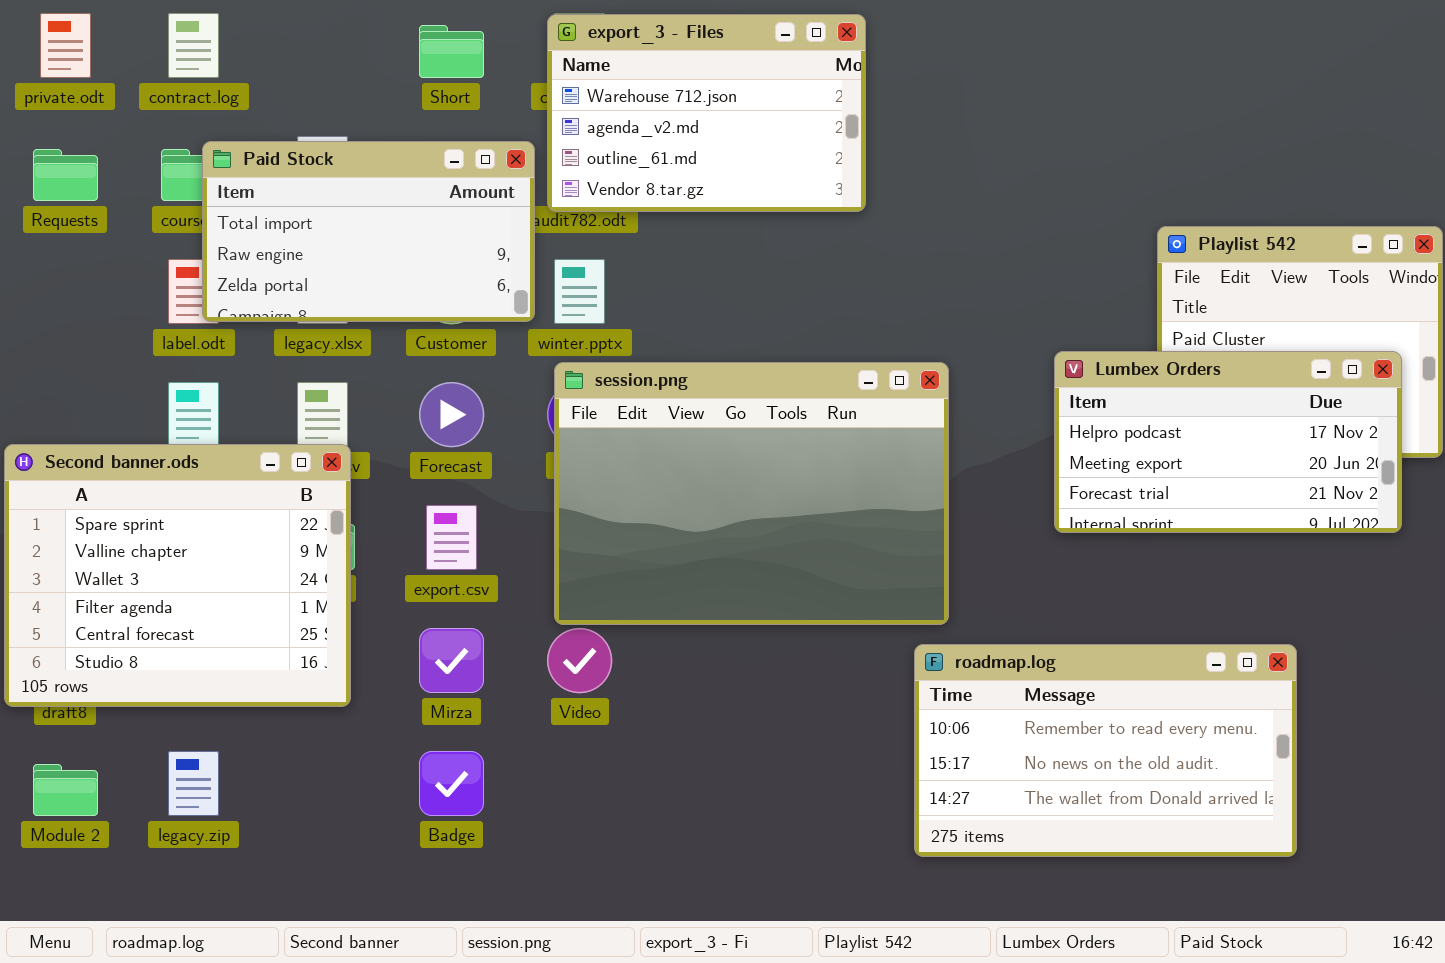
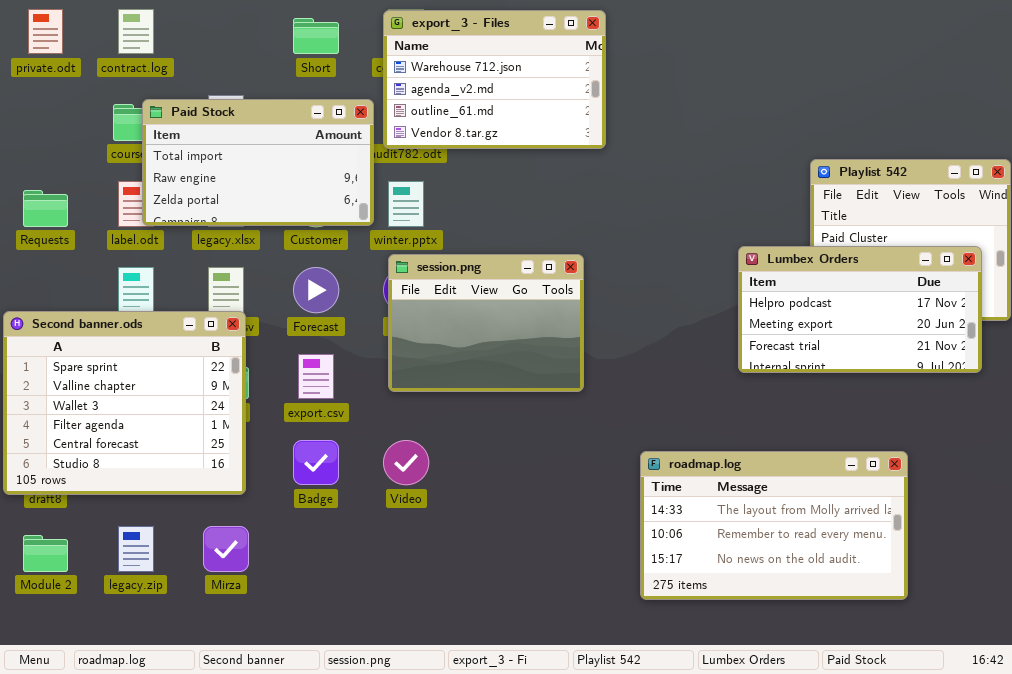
Requests: [33,149,98,201] -> [23,190,68,227], moved
session.png: [554,362,949,625] -> [388,254,584,392], resized
Mirza: [419,628,484,693] -> [203,526,249,572], moved
roadmap.log: [914,644,1297,857] -> [640,451,908,600], scrolled up 1 row
Badge: [419,751,484,816] -> [293,440,339,485], moved

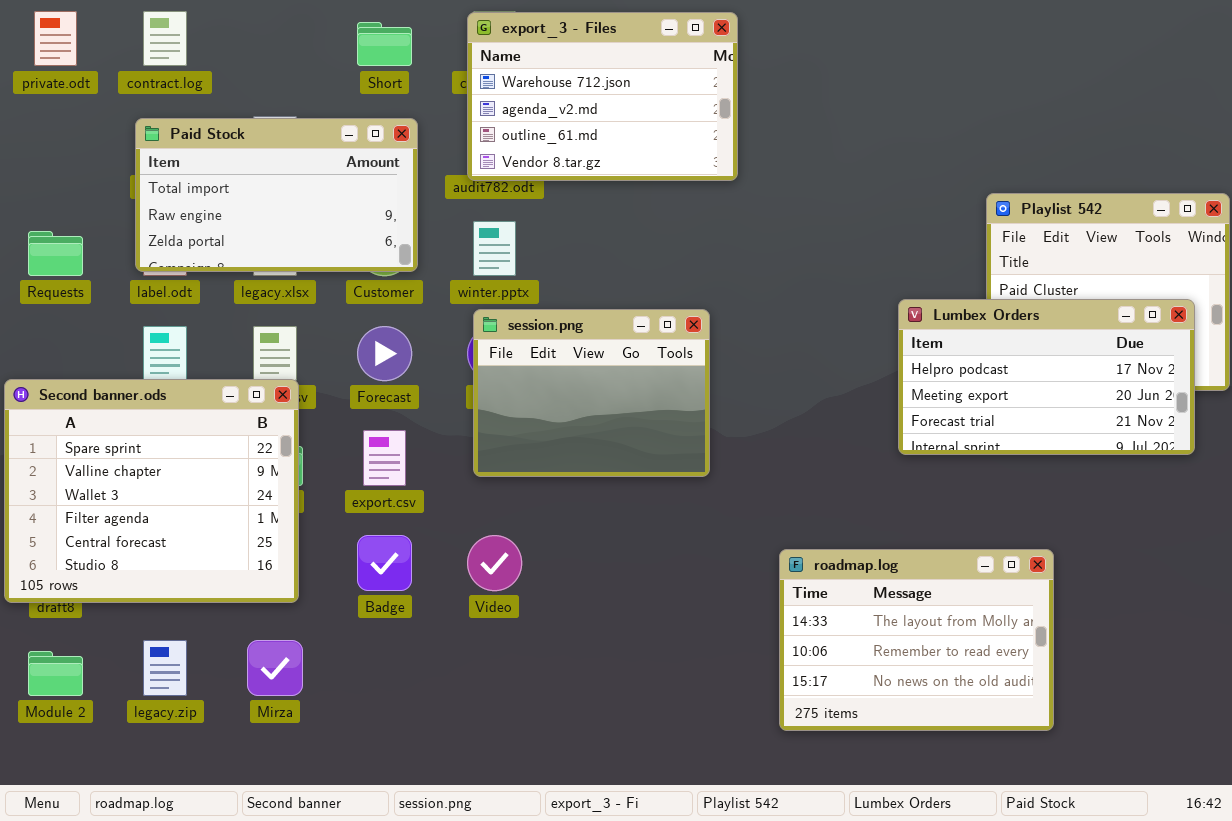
Paid Stock: [142,99,374,226] -> [135,118,418,272], moved
roadmap.log: [640,451,908,600] -> [779,549,1054,731], resized

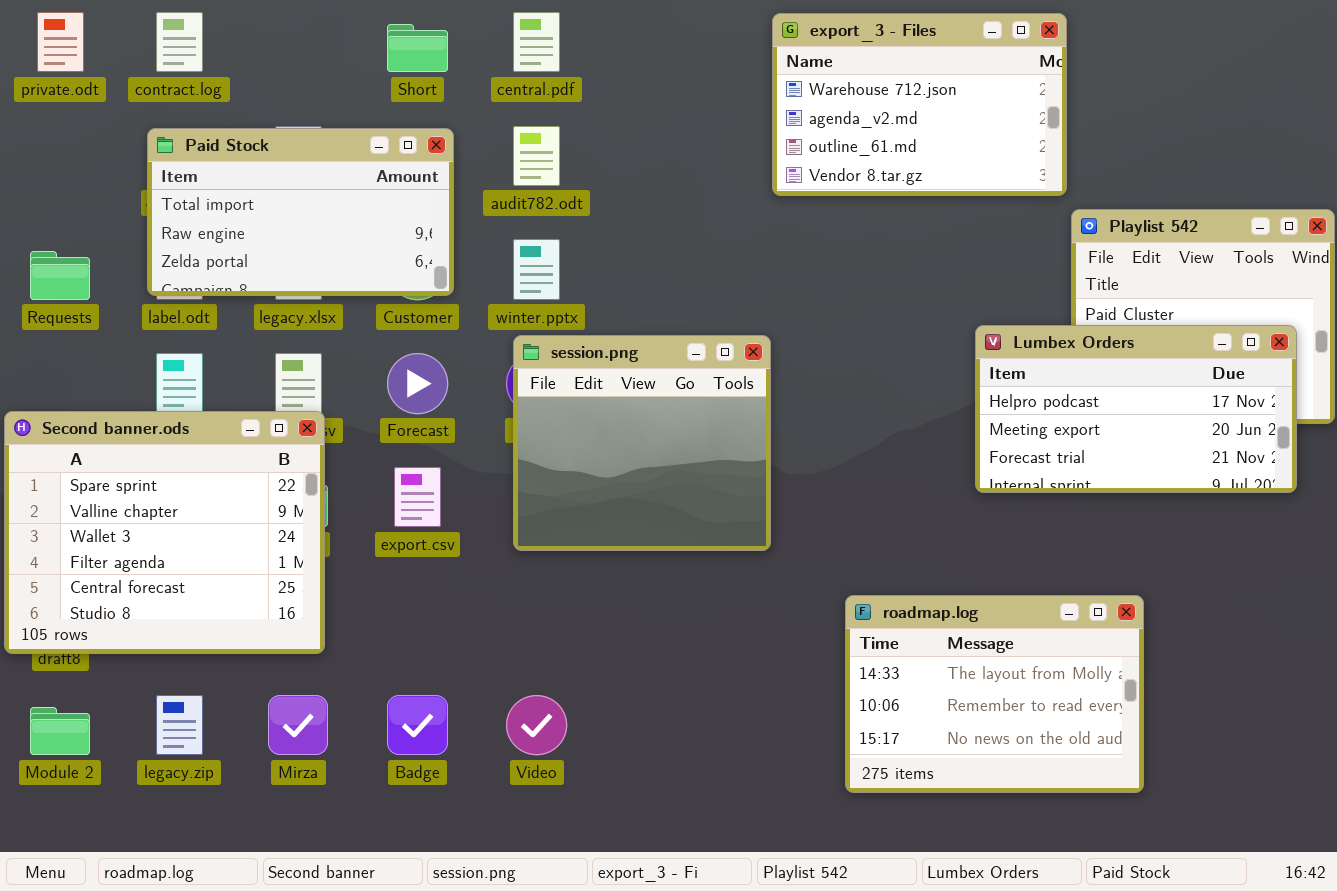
export_3 - Files: [467,12,738,181] -> [772,13,1067,196], moved
session.png: [473,309,710,477] -> [513,335,771,551], resized
Badge: [357,535,412,591] -> [387,695,448,755], moved
Video: [467,535,522,591] -> [506,695,567,755], moved

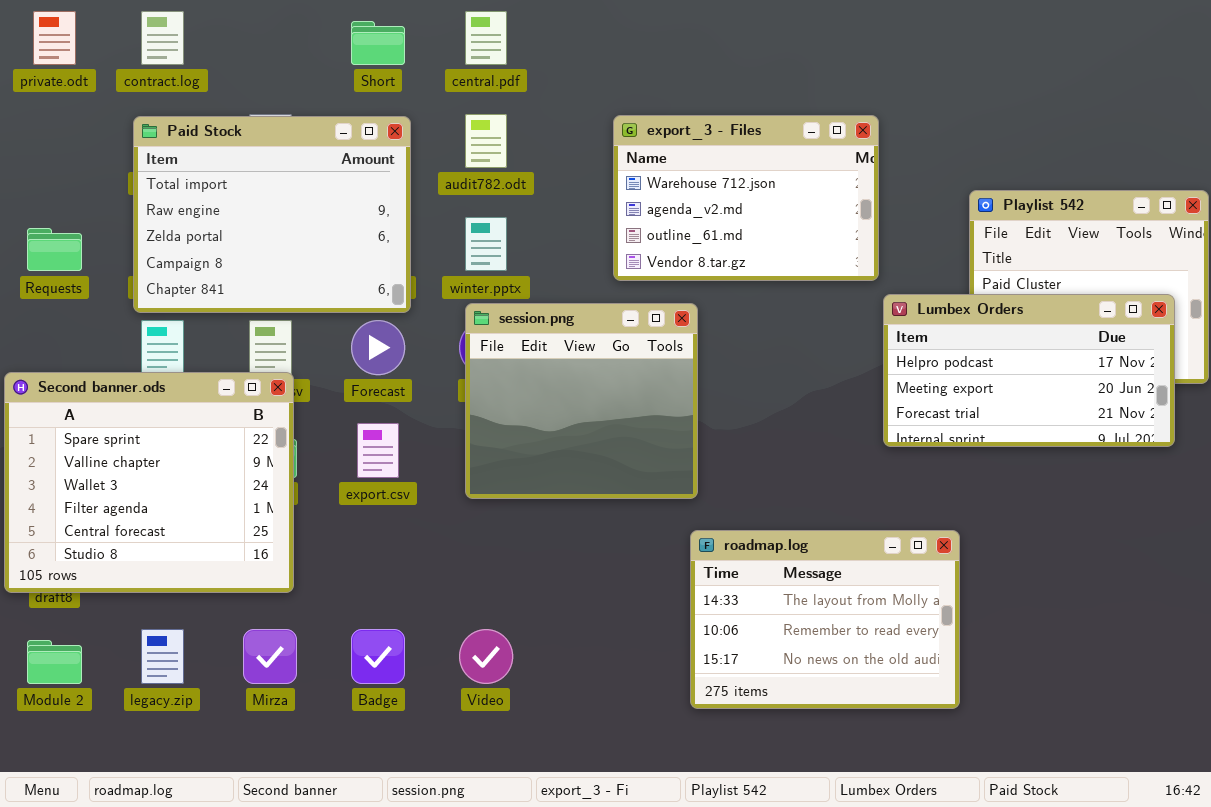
export_3 - Files: [772,13,1067,196] -> [613,115,879,281], moved
Paid Stock: [147,128,454,296] -> [133,116,411,313], resized
roadmap.log: [845,595,1144,793] -> [690,530,960,709], moved

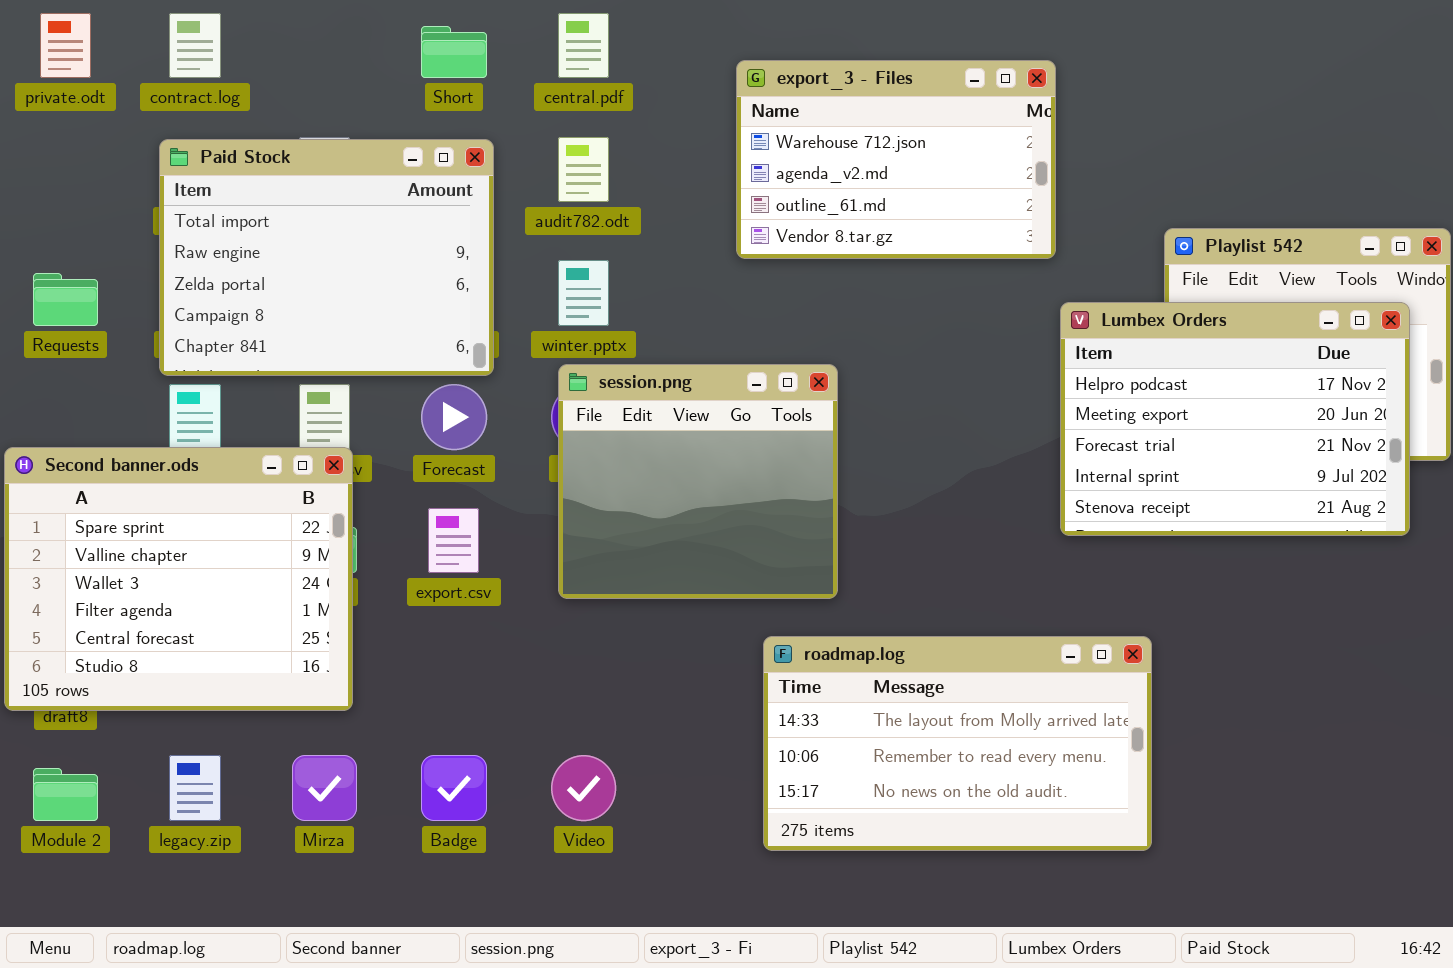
export_3 - Files: [613,115,879,281] -> [736,60,1056,259], moved
Lumbex Orders: [883,294,1175,447] -> [1060,302,1410,536], resized
roadmap.log: [690,530,960,709] -> [763,636,1152,851], resized

